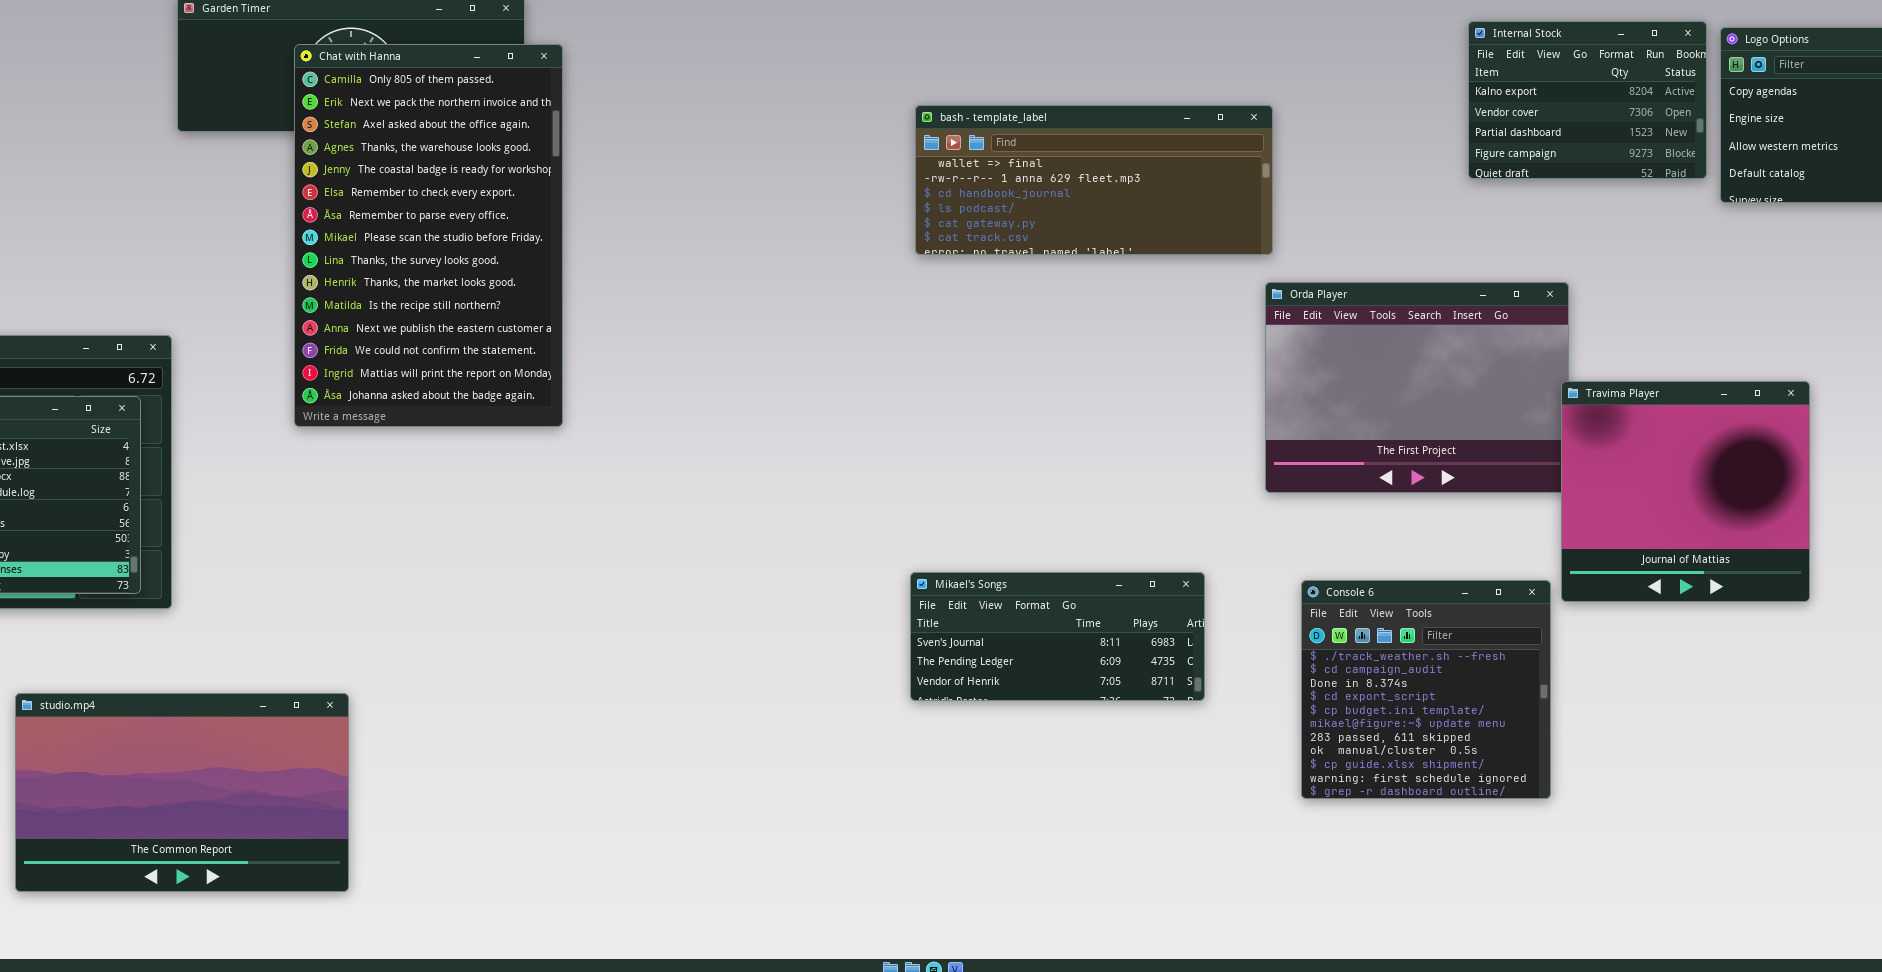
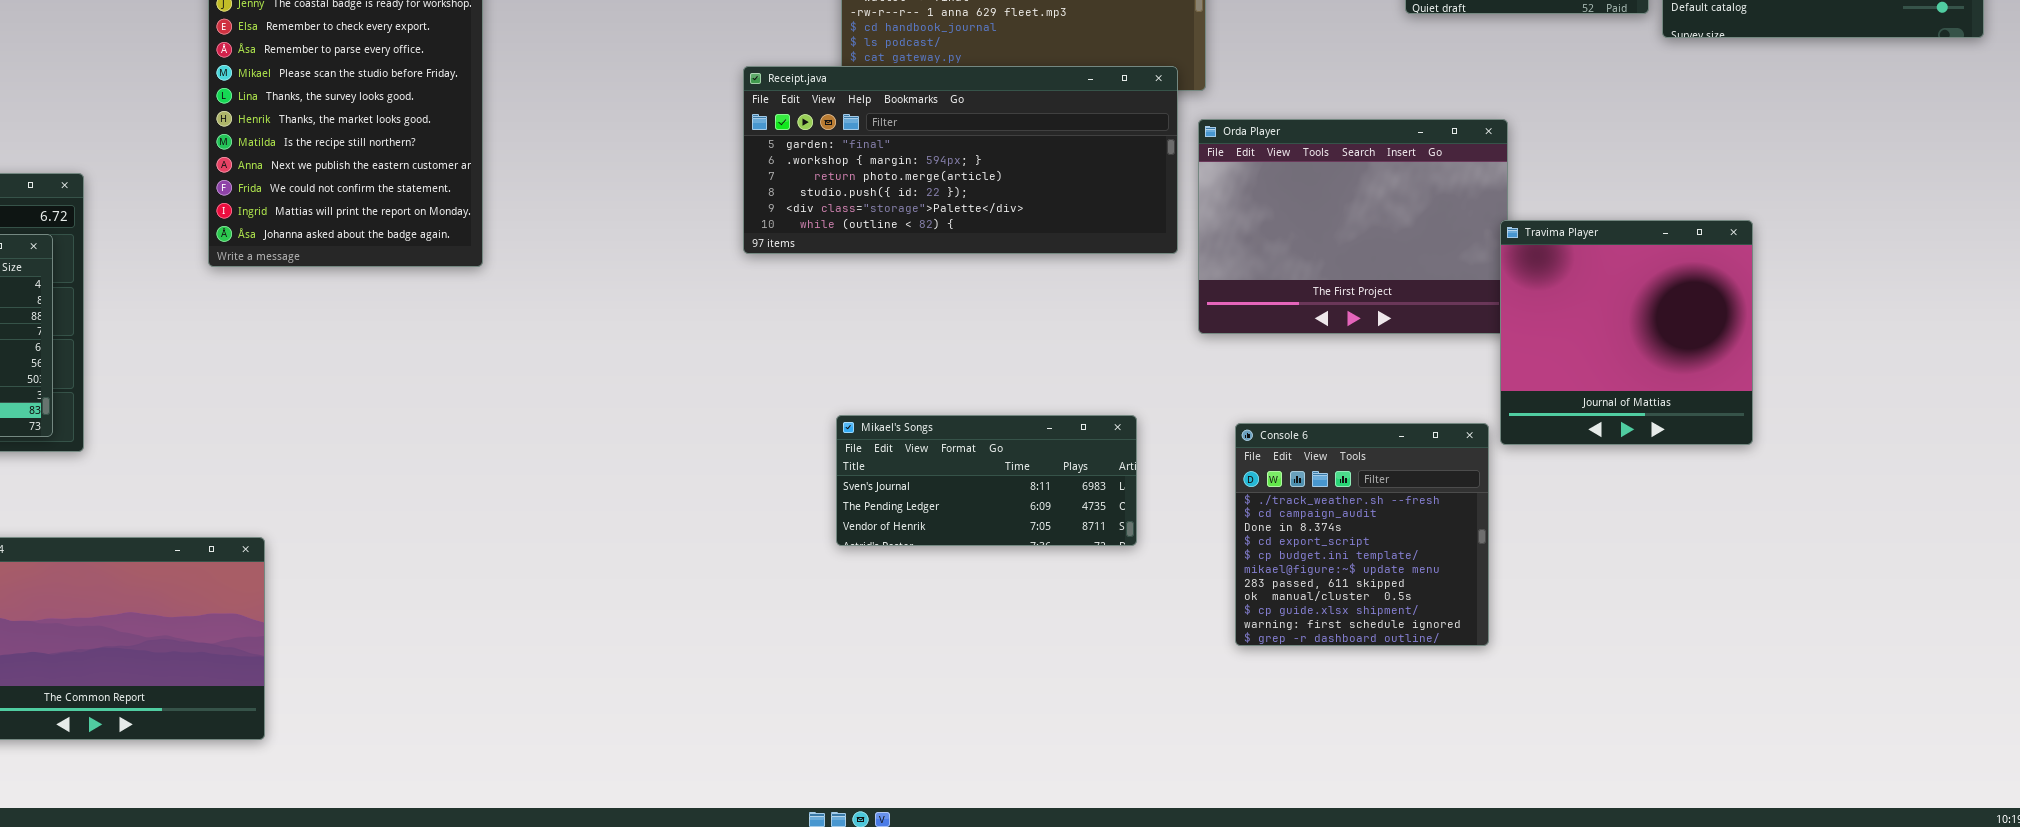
Receipt.java: none -> [743,66,1178,254], opened

